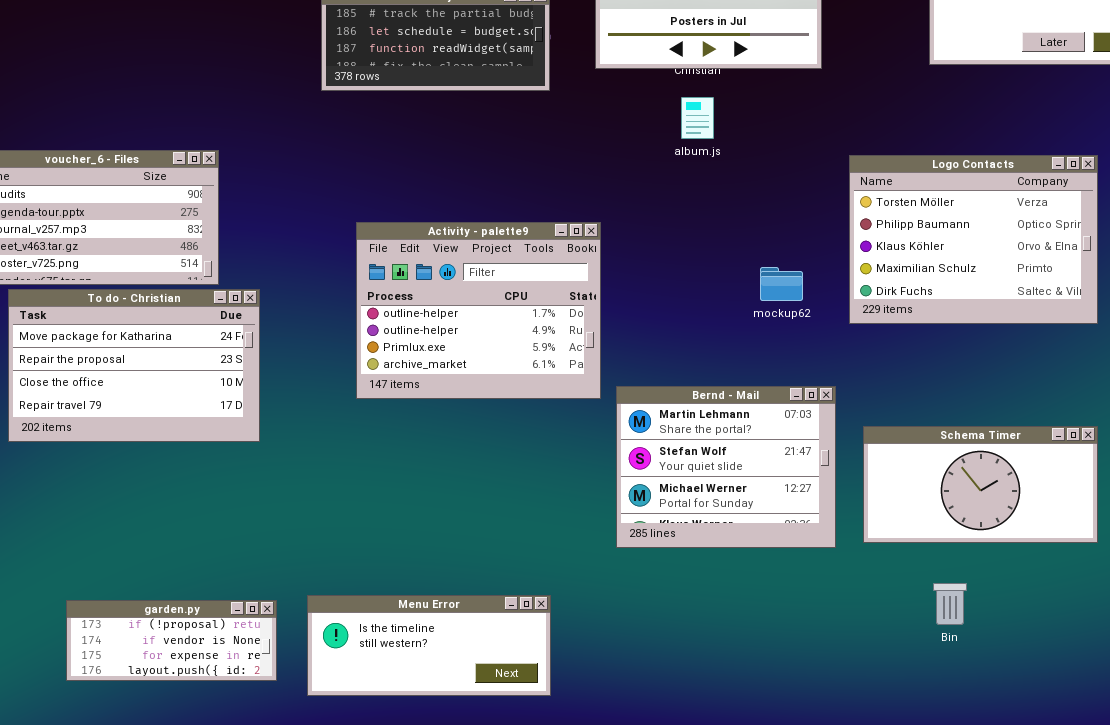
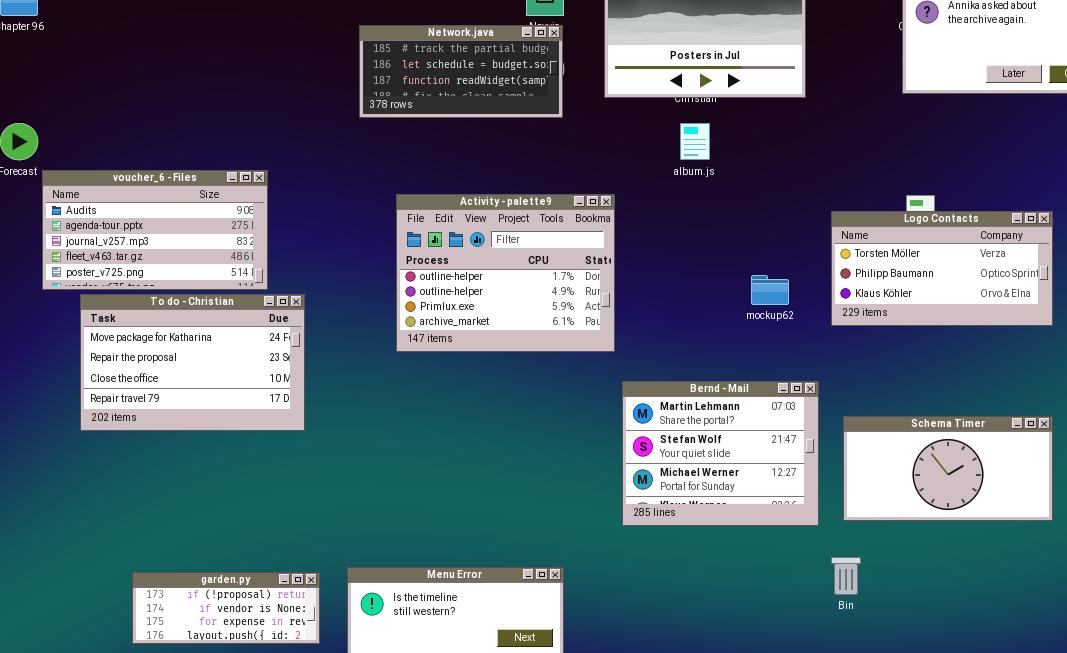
Logo Contacts: [849,155,1098,324] -> [831,211,1053,326], resized
Activity - palette9: [356,222,601,399] -> [396,194,615,352], moved
Bin: [933,583,967,625] -> [831,557,861,595], moved

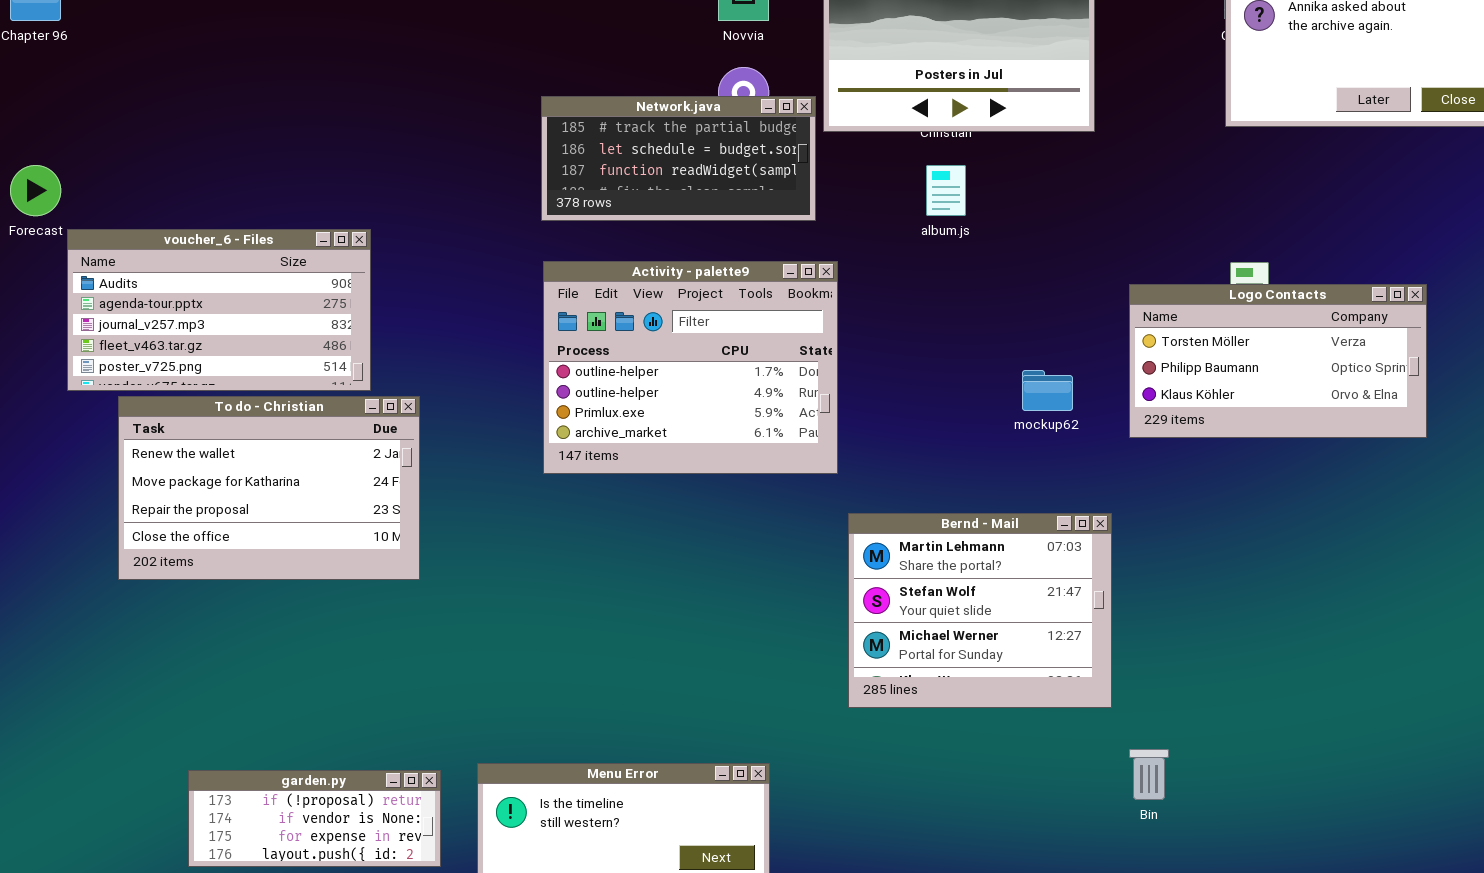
Network.java: [359,25,563,118] -> [541,96,816,221], moved
To do - Christian: [80,294,305,431] -> [118,396,420,580], scrolled up 1 row
Schema Timer: [843,416,1053,521] -> none, closed

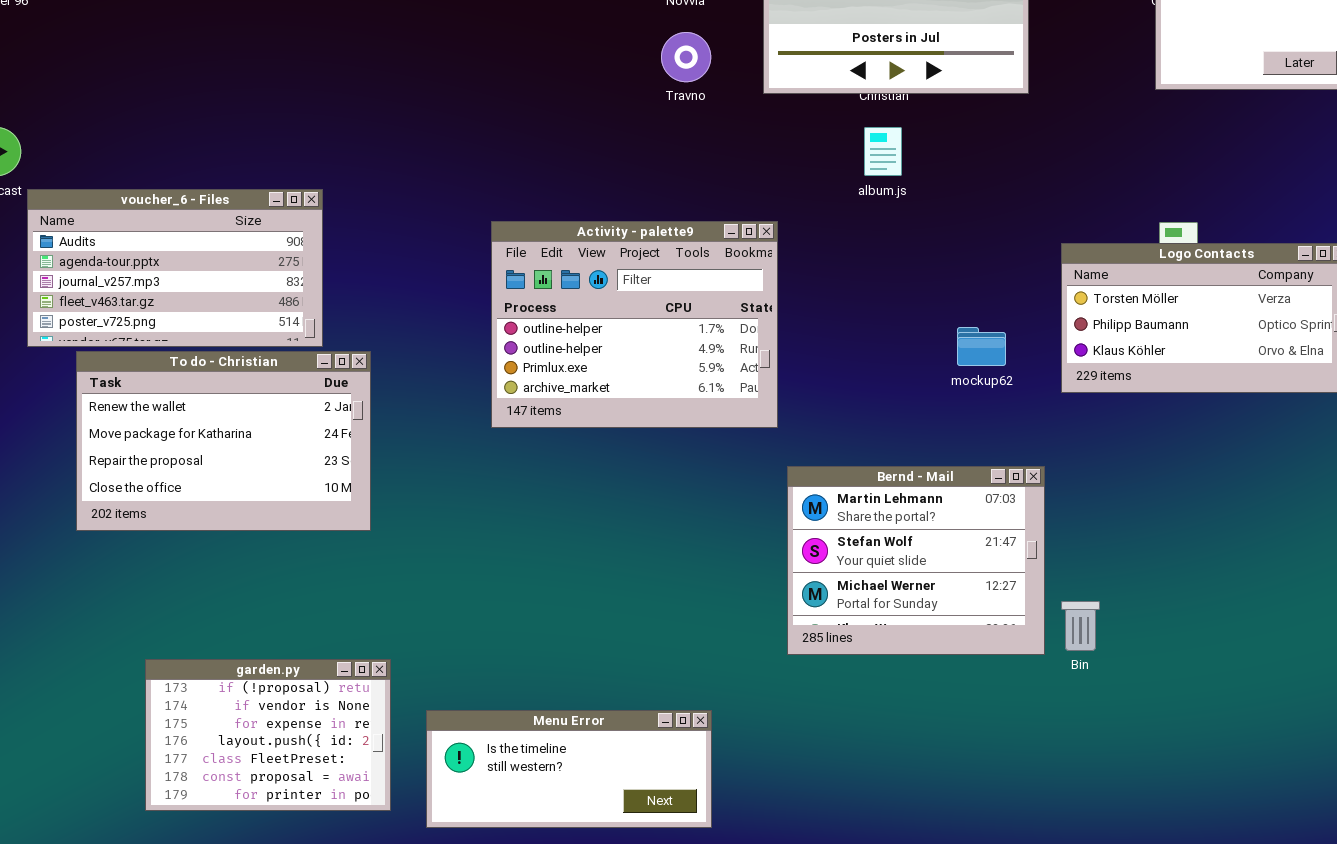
Network.java: [541,96,816,221] -> none, closed
Bin: [1129,749,1169,800] -> [1061,601,1100,651], moved
garden.py: [188,770,441,867] -> [145,659,391,811], resized

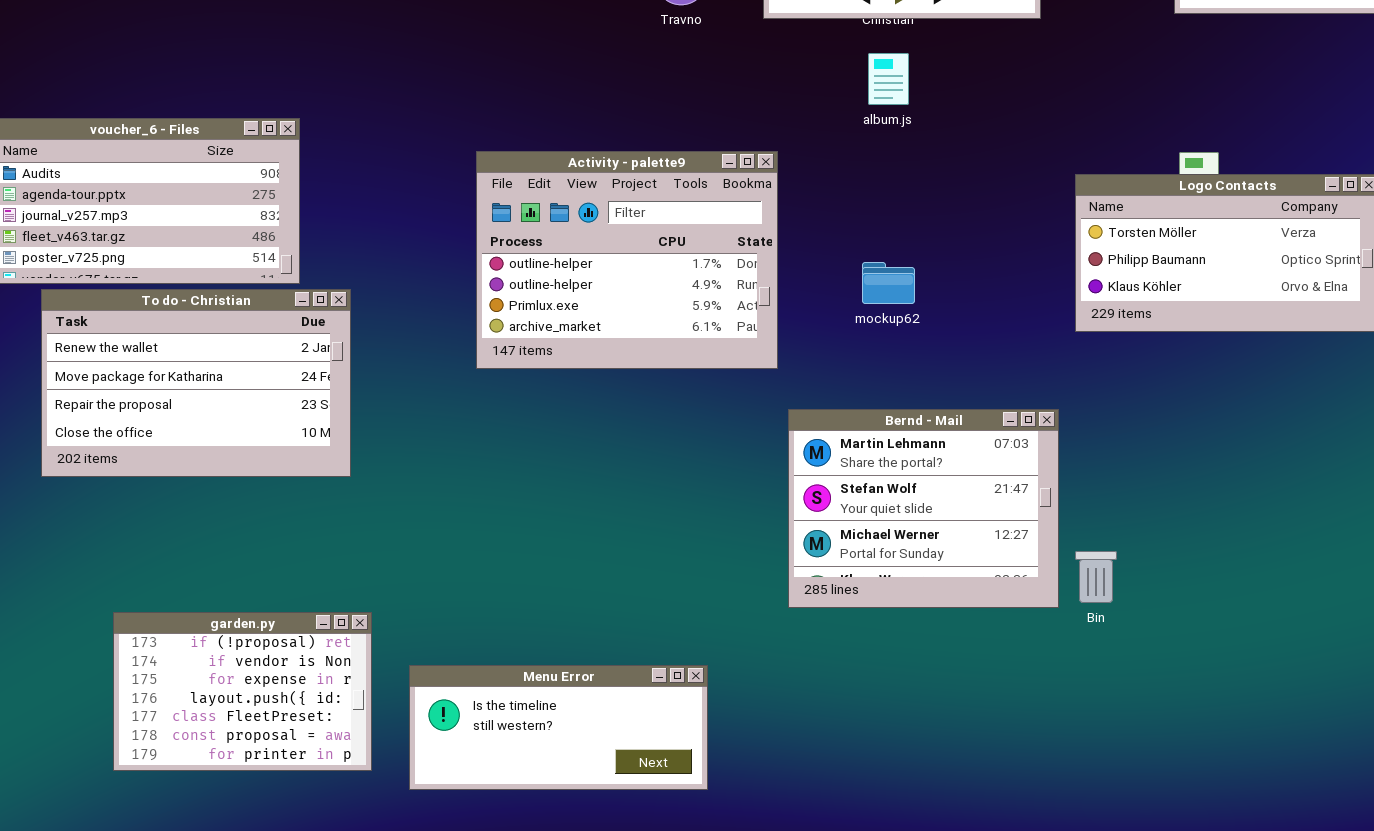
mockup62: [957,327,1006,366] -> [862,262,915,304], moved

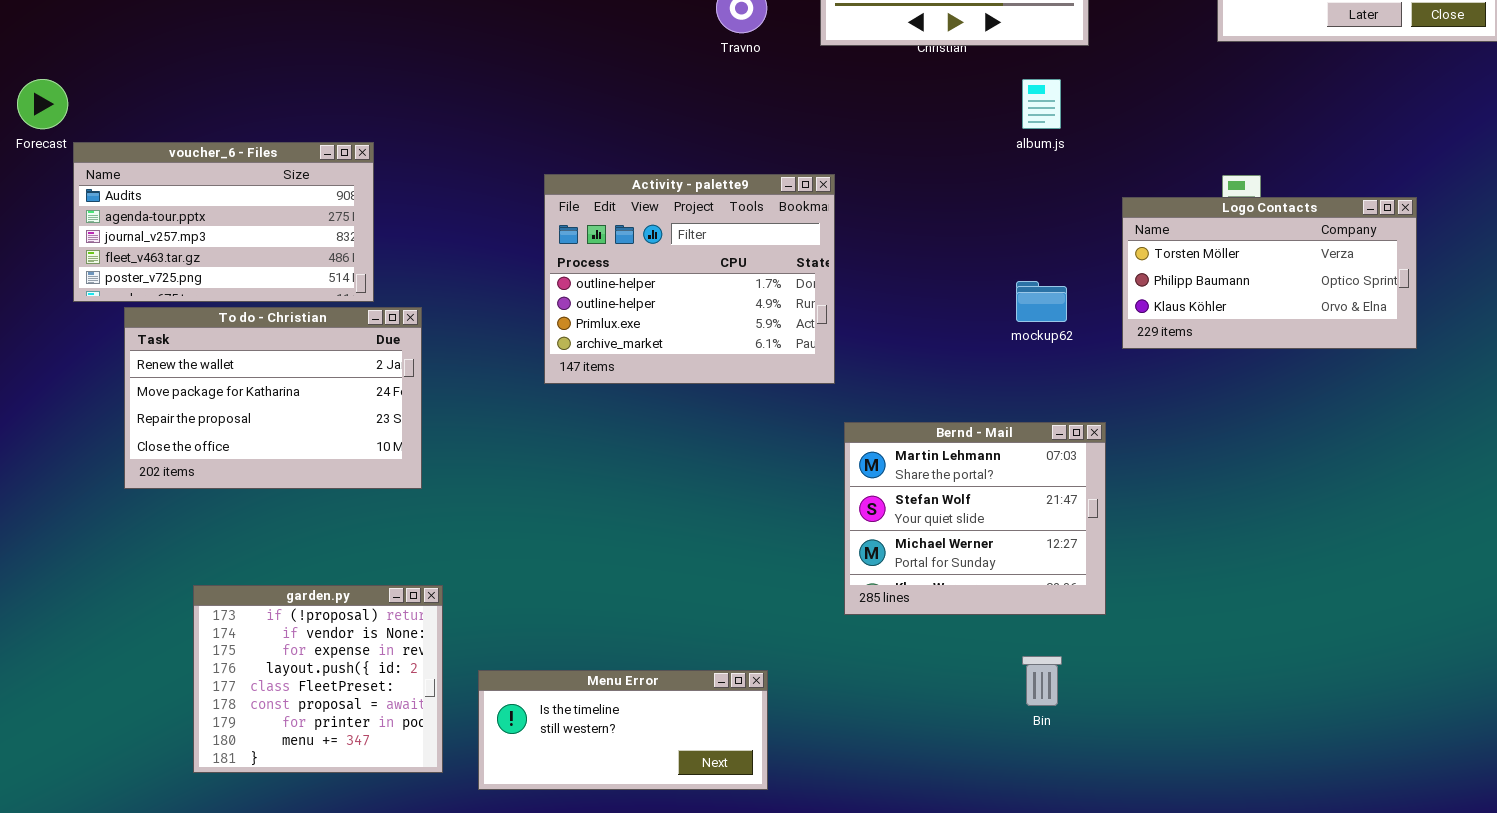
album.js: [868,53,909,105] -> [1022,79,1061,129], moved
mockup62: [862,262,915,304] -> [1016,281,1067,322], moved
Bin: [1075,551,1117,603] -> [1022,656,1062,706], moved
garden.py: [113,612,372,771] -> [193,585,443,773], resized

